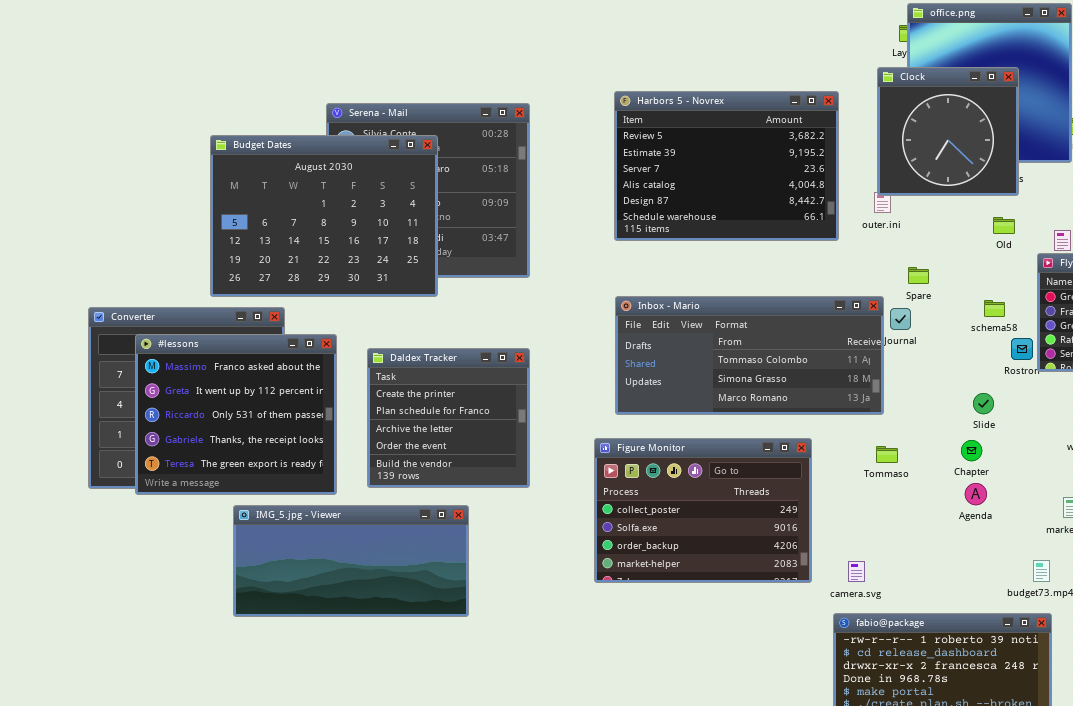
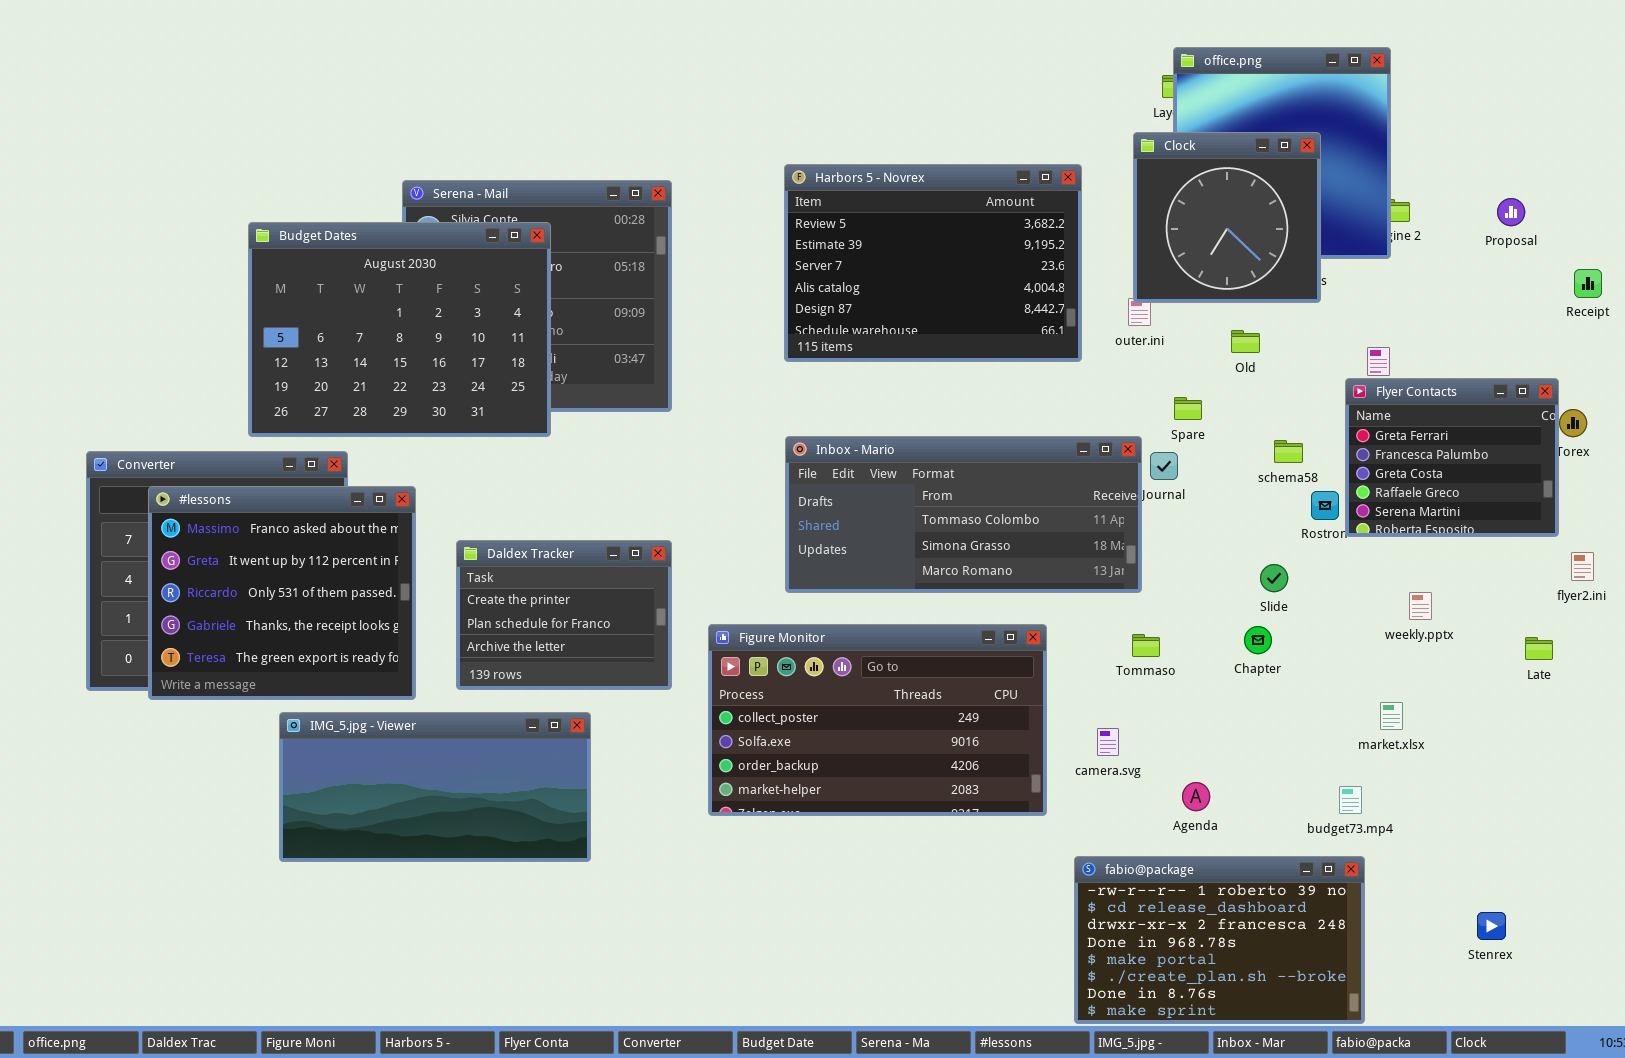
Old: [993,217,1015,234] -> [1231,330,1260,353], moved
Daldex Tracker: [367,348,530,488] -> [456,540,672,690], resized
Figure Monitor: [594,438,812,583] -> [708,624,1047,816], resized
Agenda: [965,483,987,505] -> [1182,782,1210,811], moved
camera.svg: [848,561,865,582] -> [1097,728,1119,756], moved

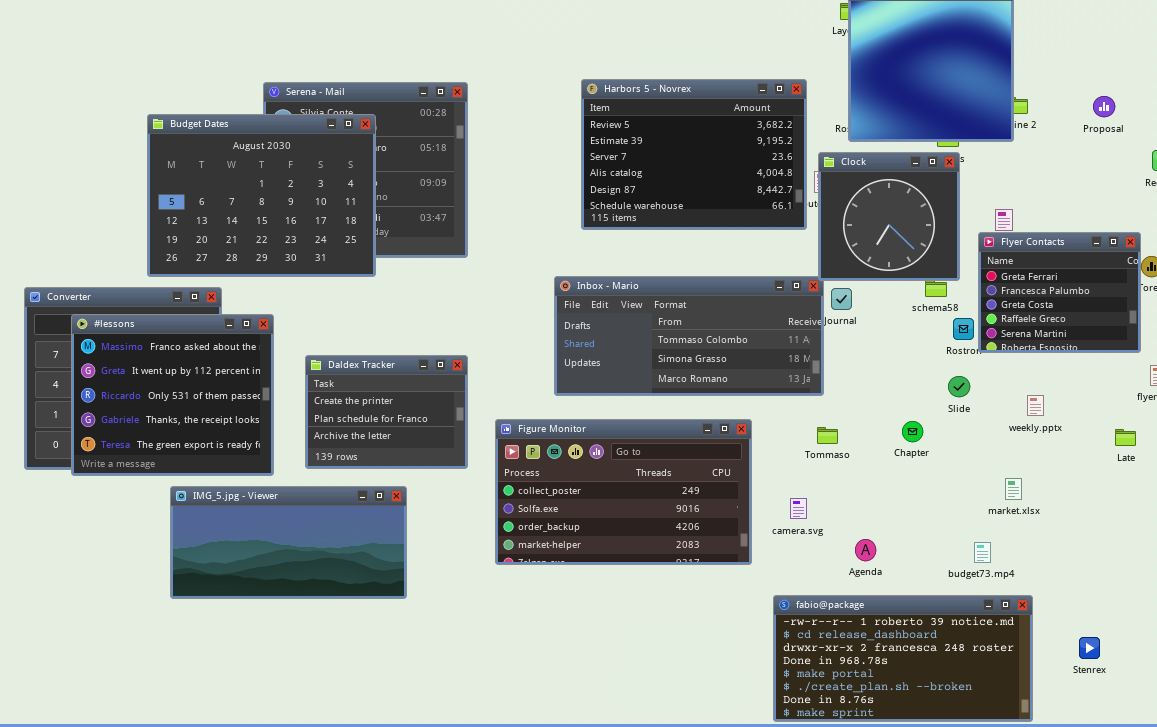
Clock: [1133,132,1321,303] -> [818,152,960,281], moved
Harbors 5 - Novrex: [784,164,1082,362] -> [581,79,807,230], moved
Slide: [1260,564,1288,592] -> [948,376,970,397], moved
fabio@package: [1074,856,1365,1024] -> [773,595,1033,722], resized

